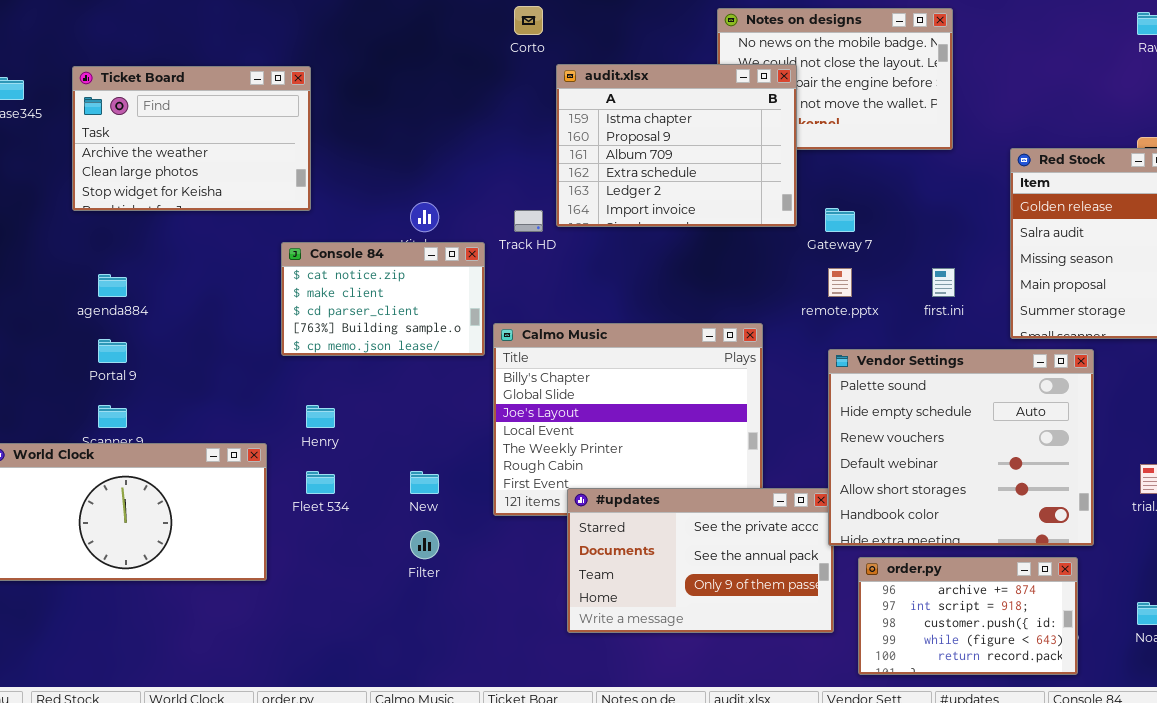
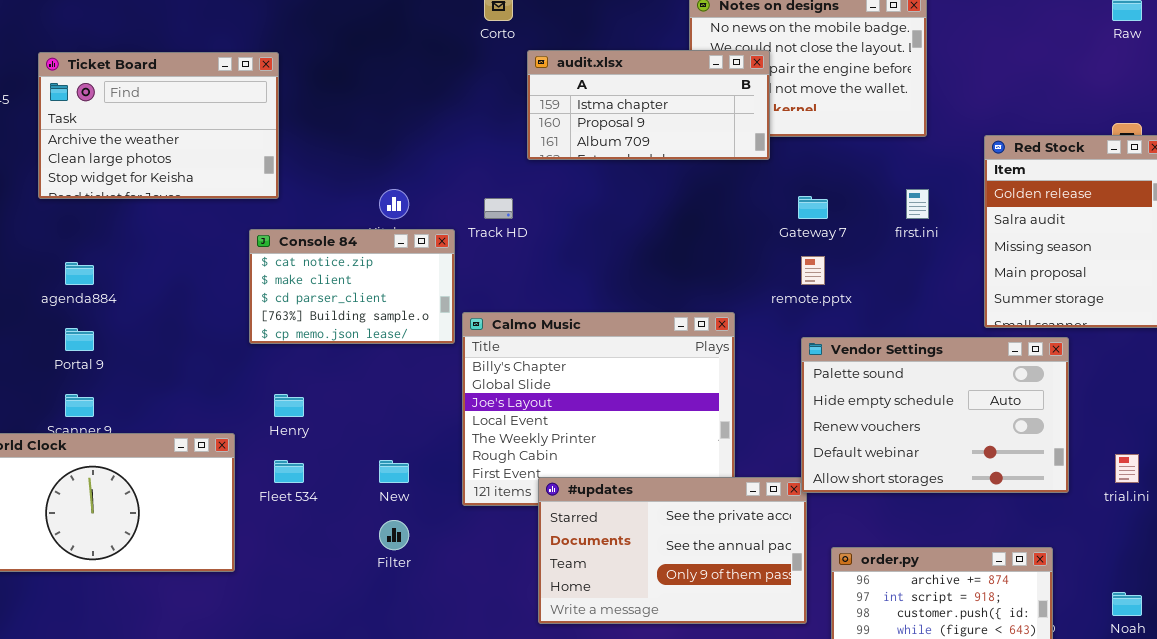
audit.xlsx: [556,64,797,227] -> [527,50,770,160], resized
first.ini: [932,268,955,297] -> [906,189,929,219], moved
Vendor Settings: [828,349,1094,546] -> [801,337,1069,493], resized

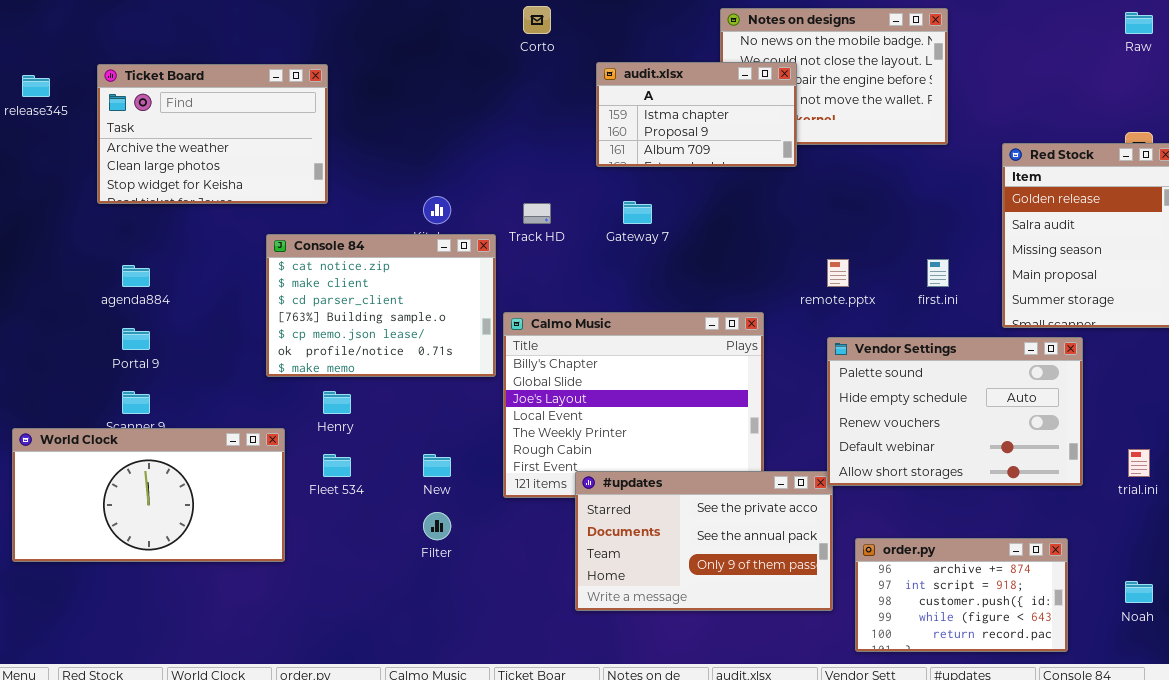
audit.xlsx: [527,50,770,160] -> [596,62,797,167], resized
first.ini: [906,189,929,219] -> [927,259,949,287], moved
Gateway 7: [798,196,828,219] -> [623,201,652,224], moved
Console 84: [249,229,455,344] -> [266,234,496,377], resized

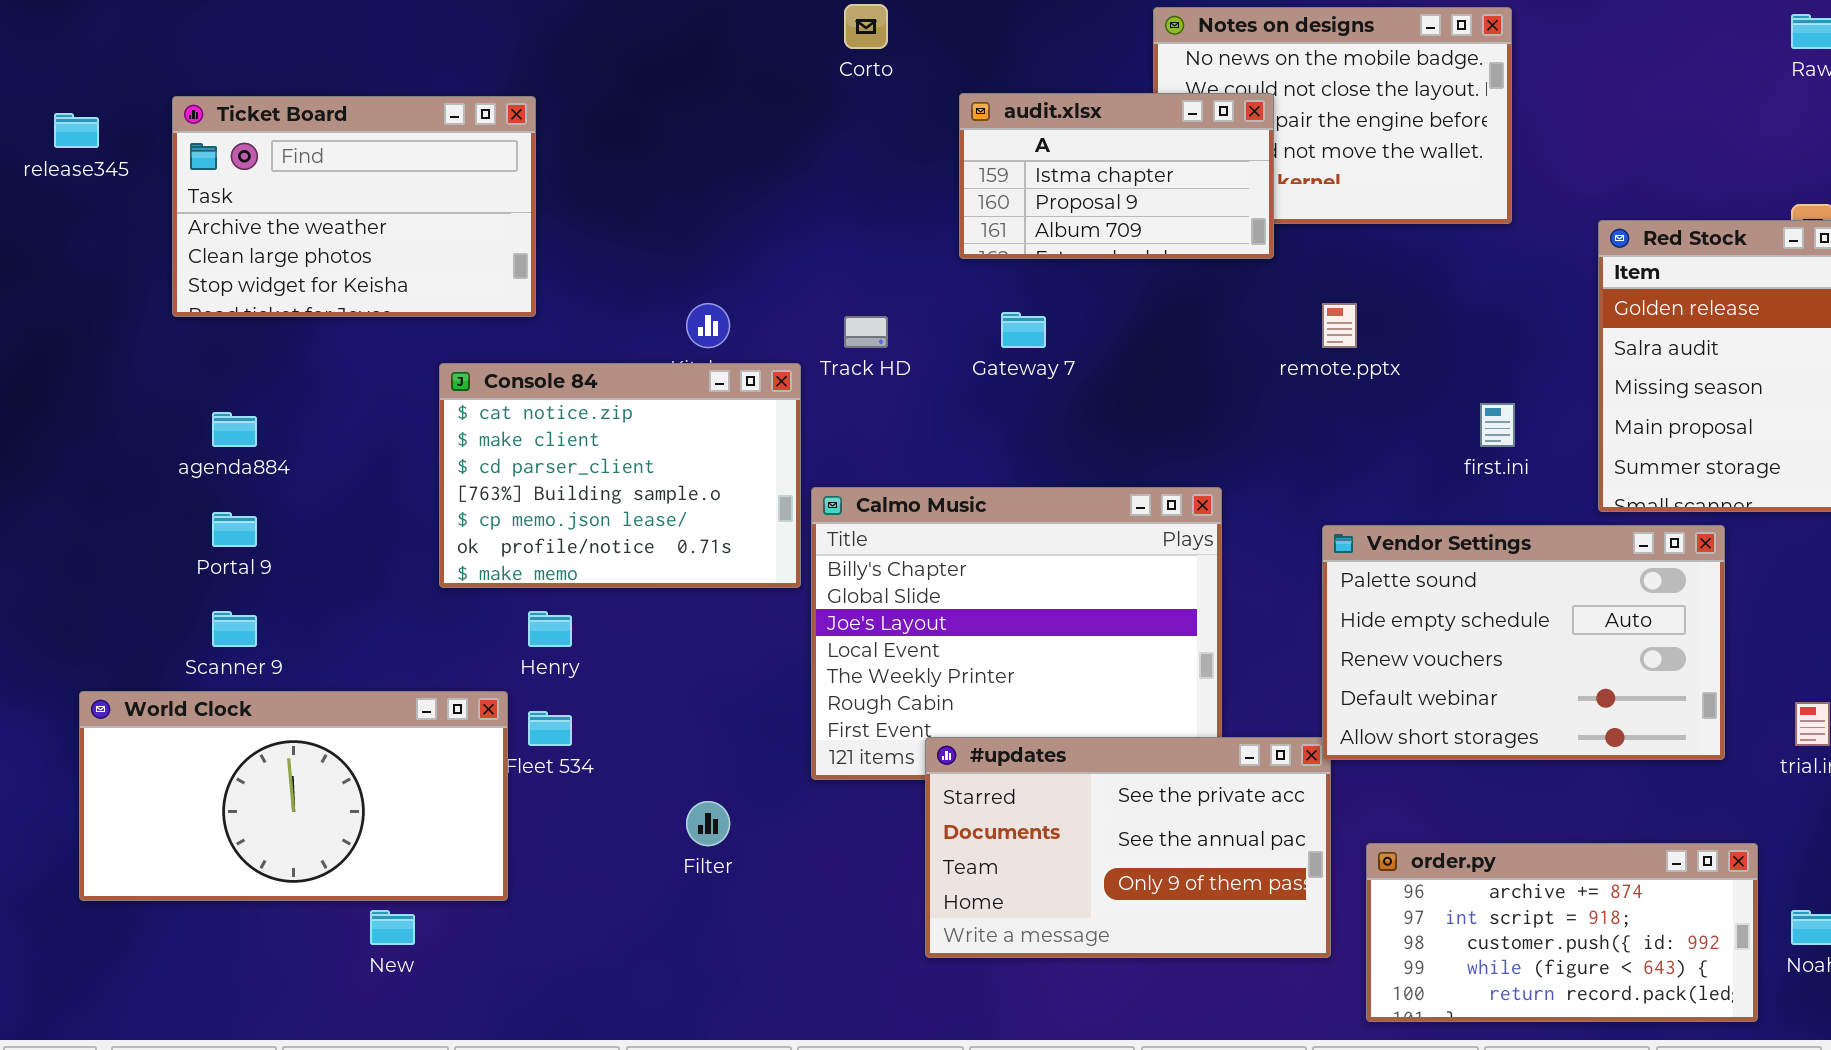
remote.pptx: [827,259,849,287] -> [1322,303,1357,348], moved
World Clock: [12,428,285,562] -> [79,691,508,901], moved
New: [423,454,451,477] -> [370,910,415,945], moved
order.py: [855,538,1068,652] -> [1366,843,1758,1022], resized

